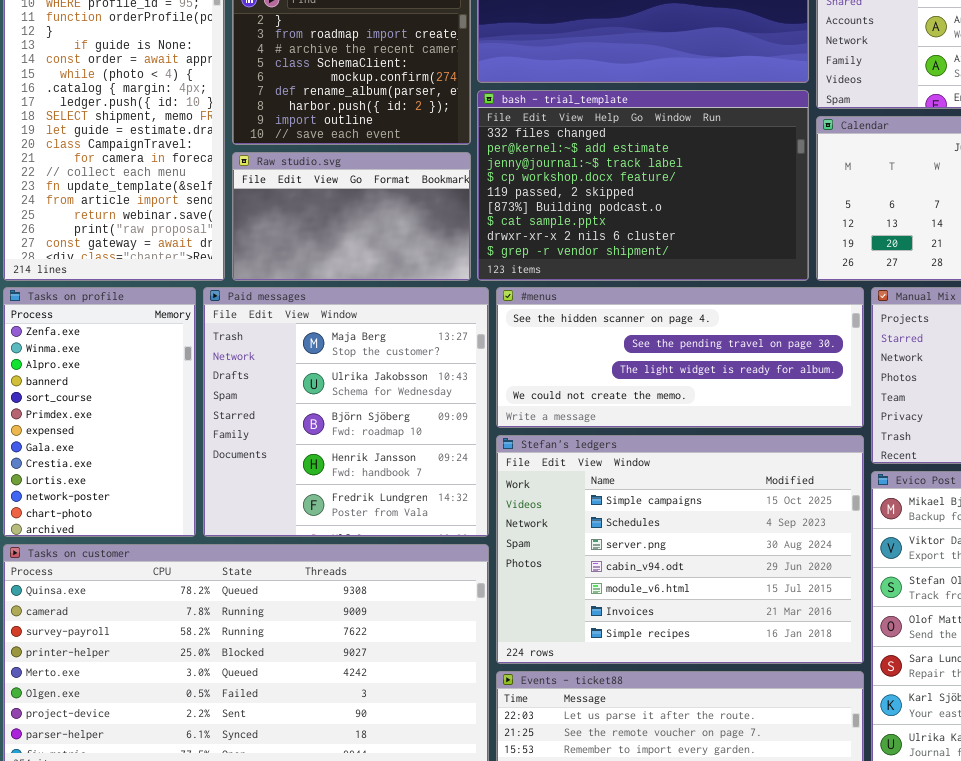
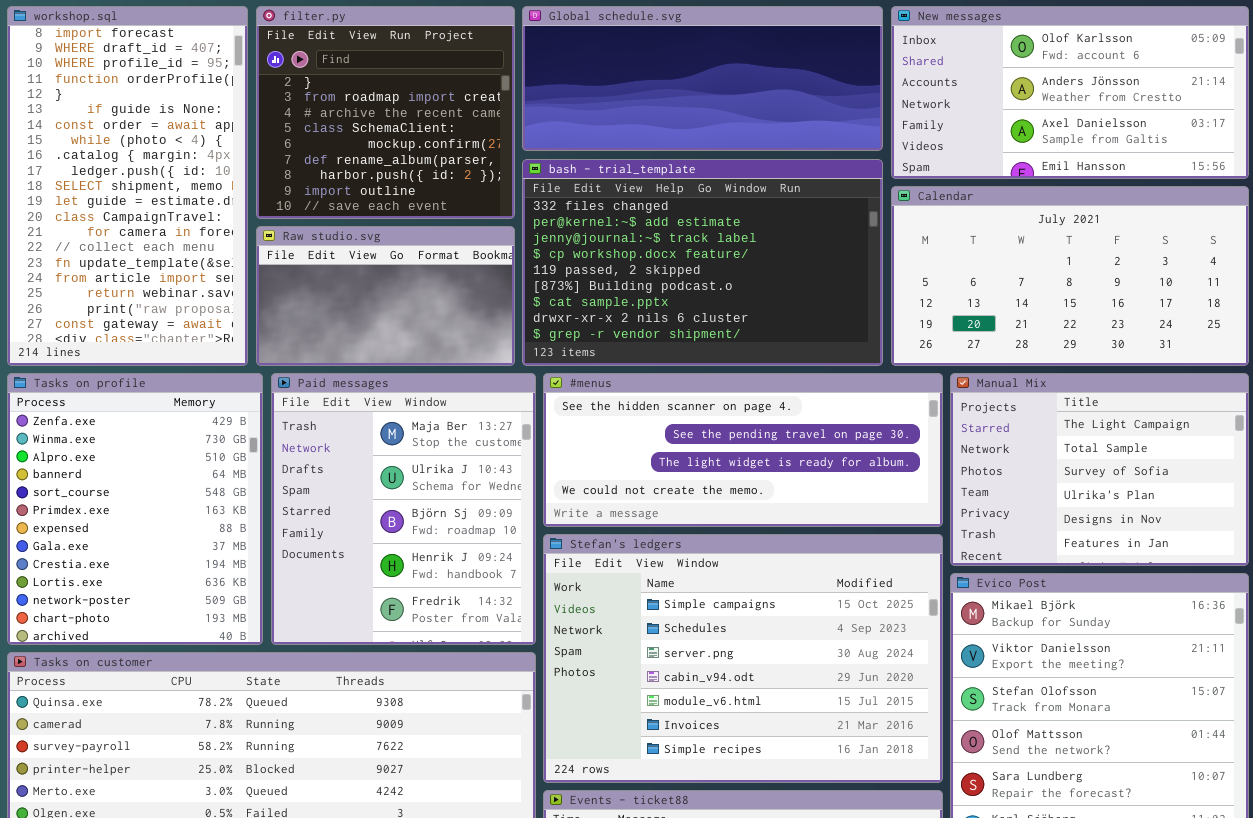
Tasks on profile: [3,287,196,537] -> [7,373,263,645], resized
Paid messages: [203,287,489,537] -> [271,373,536,645], resized

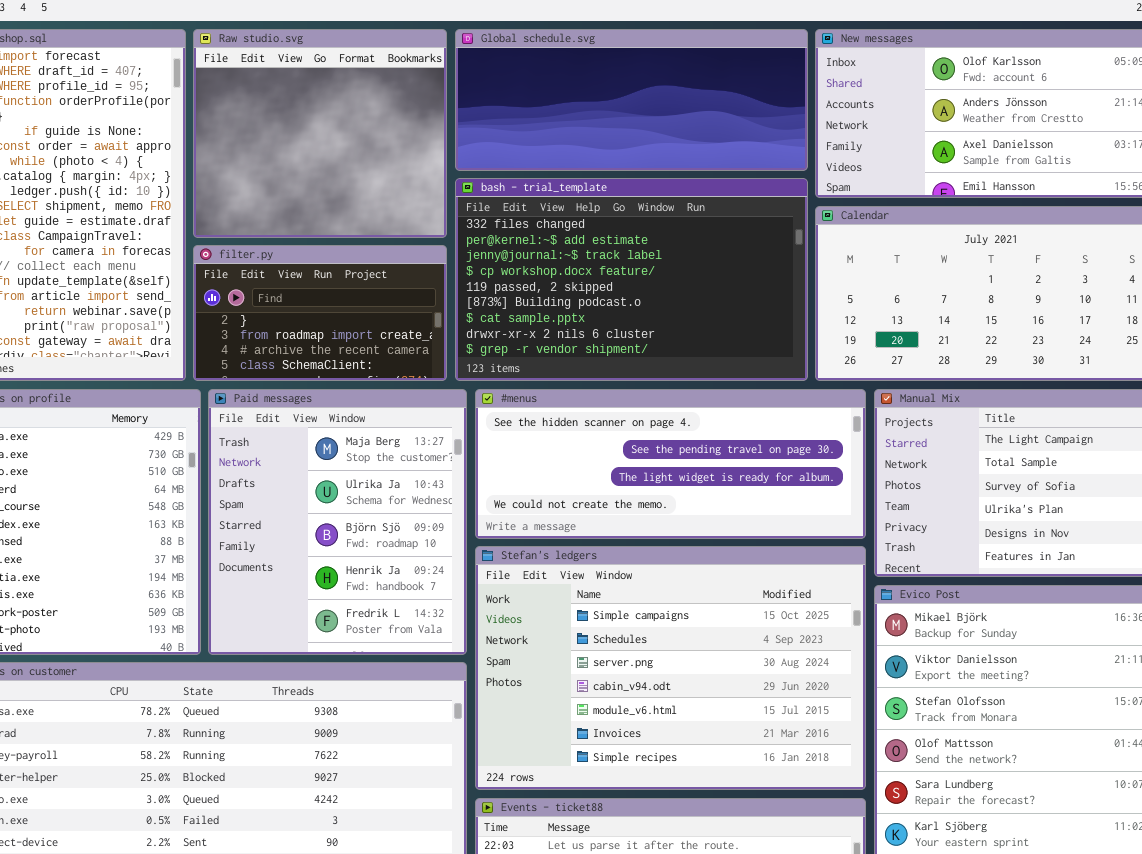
filter.py: [256,6,515,219] -> [193,245,447,381], moved, resized
Raw studio.svg: [256,226,515,366] -> [193,29,447,238], moved, resized

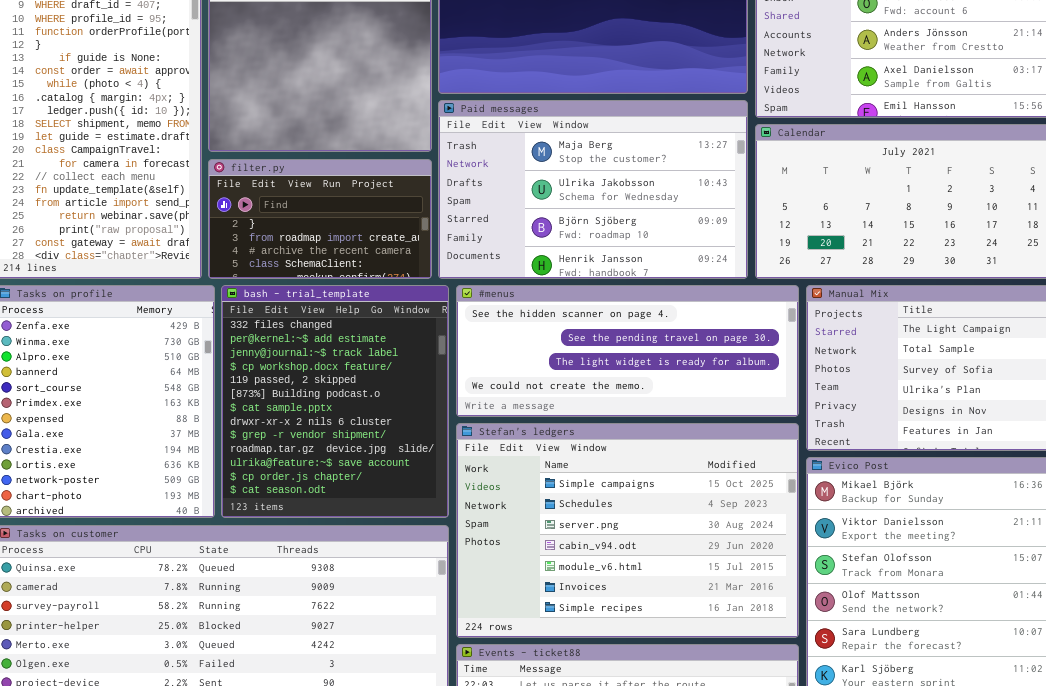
bash - trial_template: [455,178,808,381] -> [221,285,449,518], moved, resized
Paid messages: [208,389,467,655] -> [438,100,748,279], moved, resized

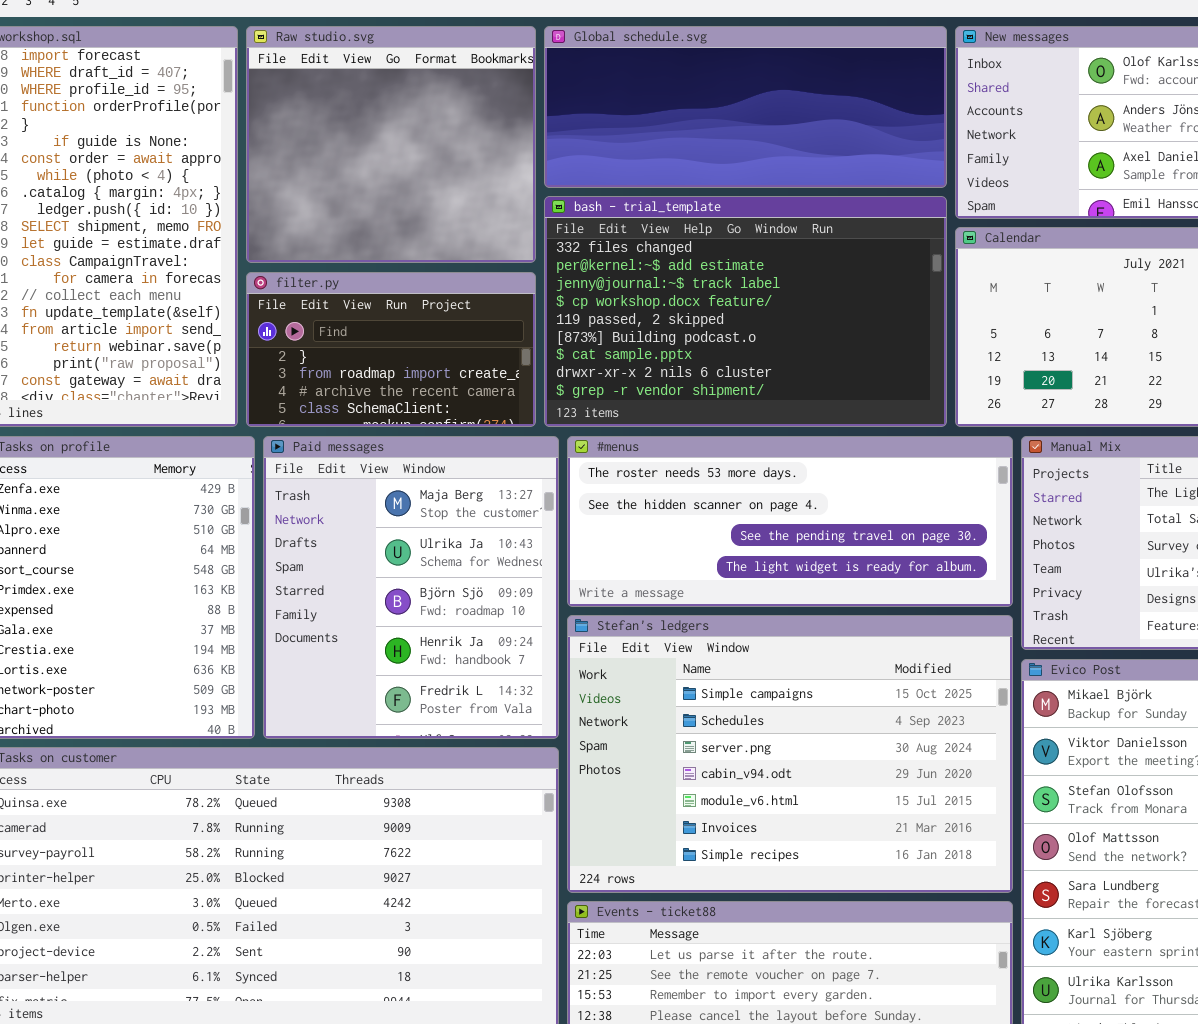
Paid messages: [438,100,748,279] -> [263,436,559,739], moved, resized
bash - trial_template: [221,285,449,518] -> [544,196,947,427], moved, resized
#menus: [456,285,799,417] -> [567,436,1013,607], scrolled up 1 row

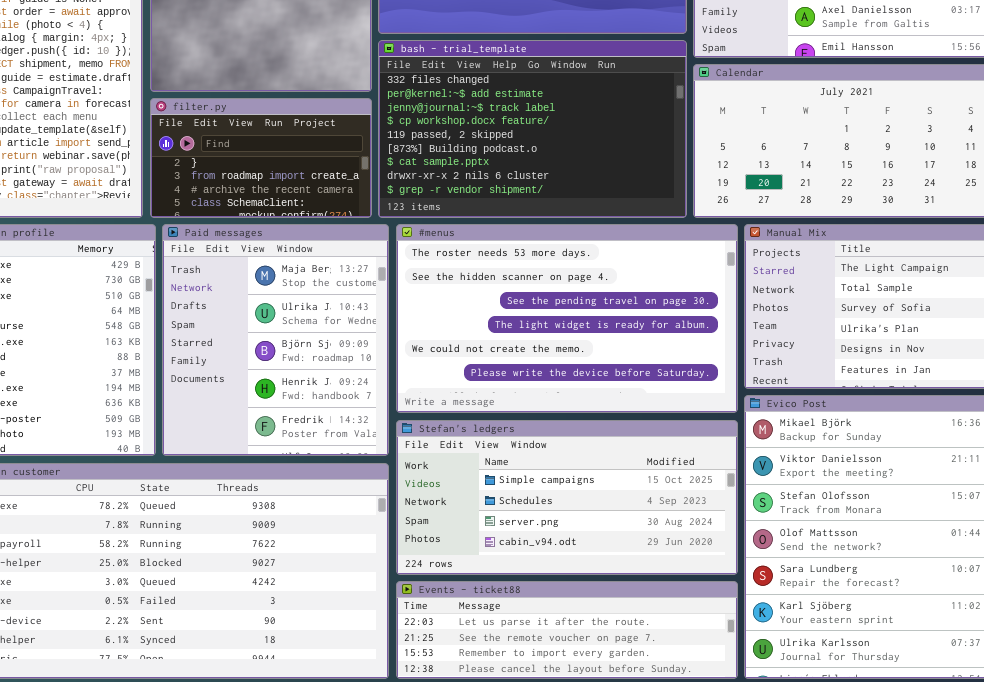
#menus: [567,436,1013,607] -> [396,224,738,413], resized
Stefan's ledgers: [567,615,1013,893] -> [396,420,738,575], resized

